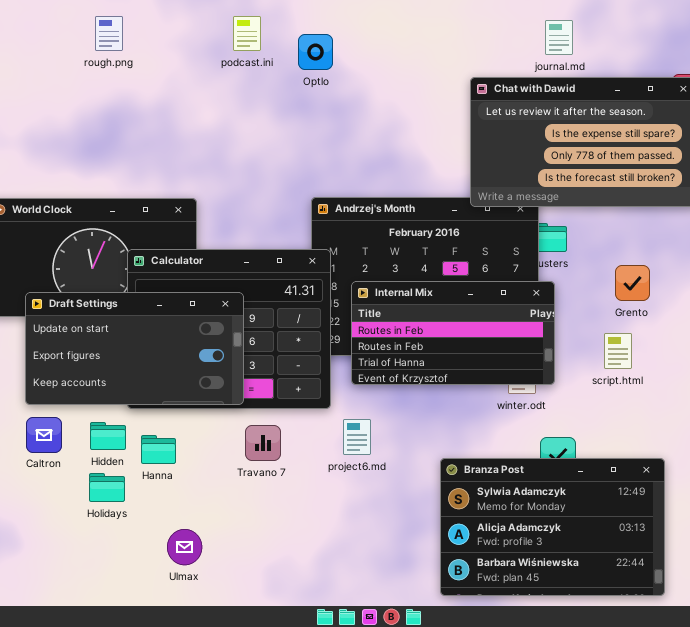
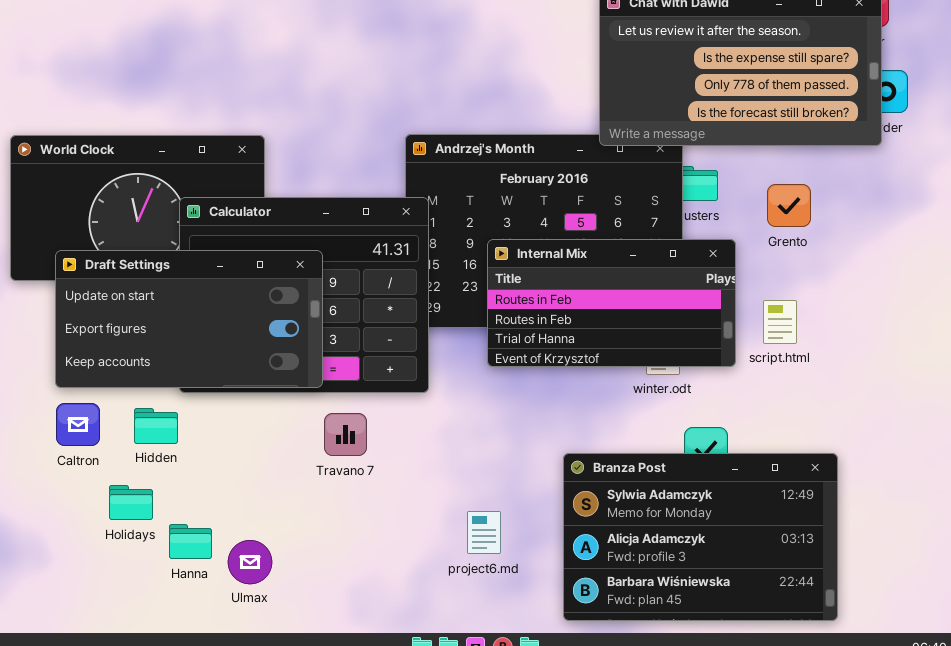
Grento: [615,265,650,301] -> [767,184,811,227], moved
Internal Mix: [351,281,555,385] -> [487,239,736,367], moved
project6.md: [343,419,371,455] -> [467,511,501,554], moved
Hanna: [141,435,176,464] -> [169,524,212,559], moved
Holidays: [89,473,125,502] -> [109,485,153,520], moved

